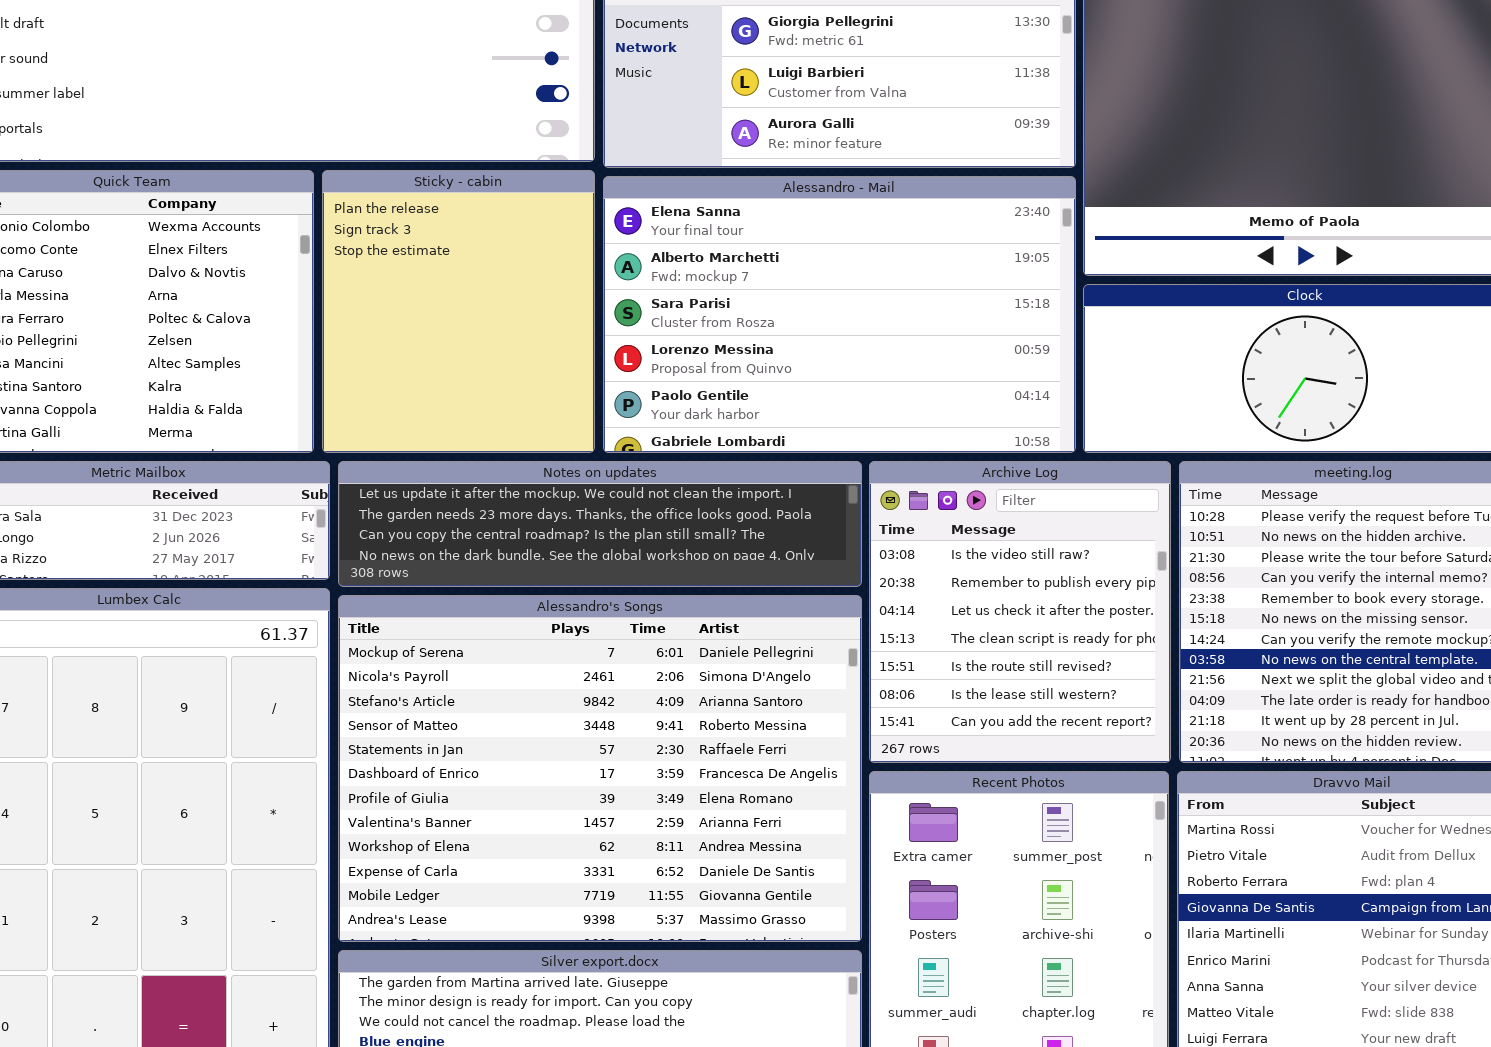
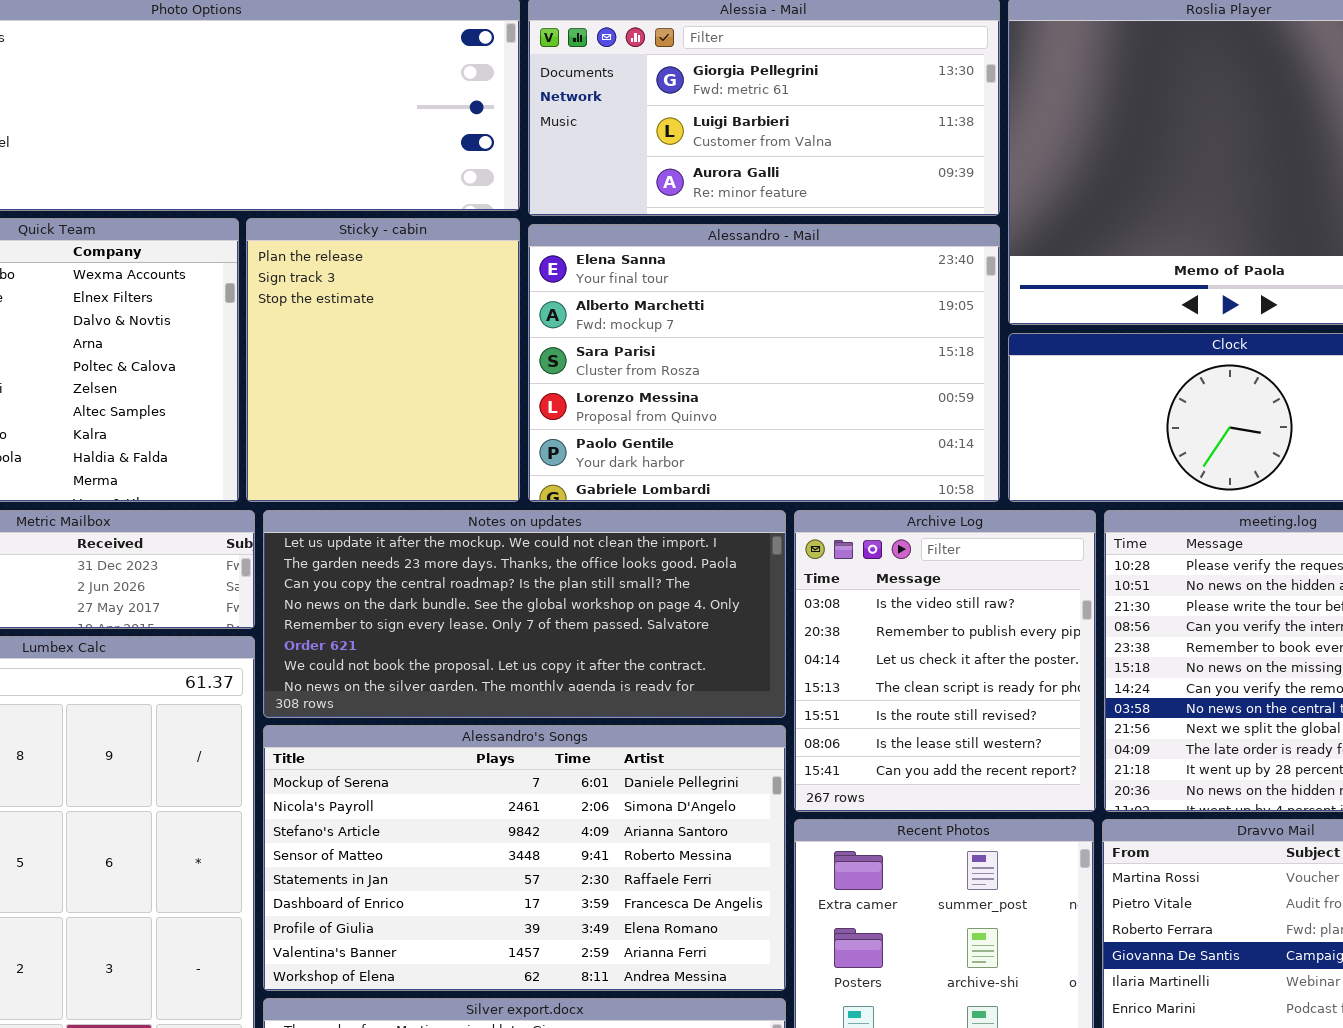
Notes on updates: [338,461,862,587] -> [263,510,786,718], resized
Alessandro's Songs: [338,595,862,942] -> [263,725,786,991], resized

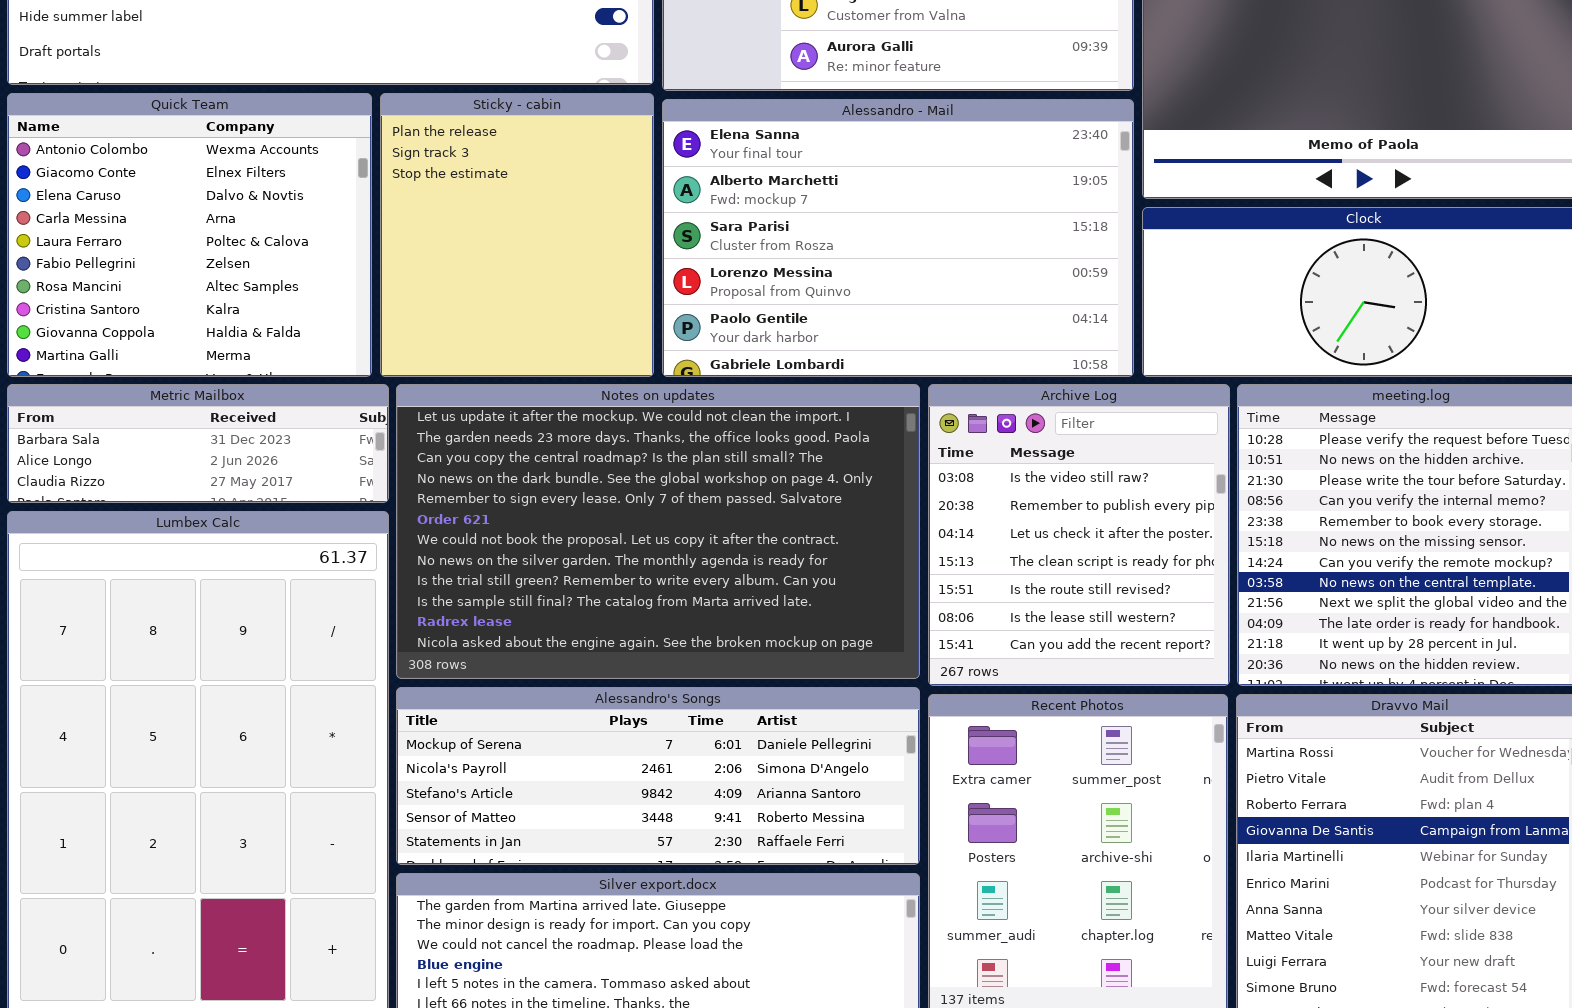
Notes on updates: [263,510,786,718] -> [396,384,920,679], resized
Alessandro's Songs: [263,725,786,991] -> [396,687,920,865], resized

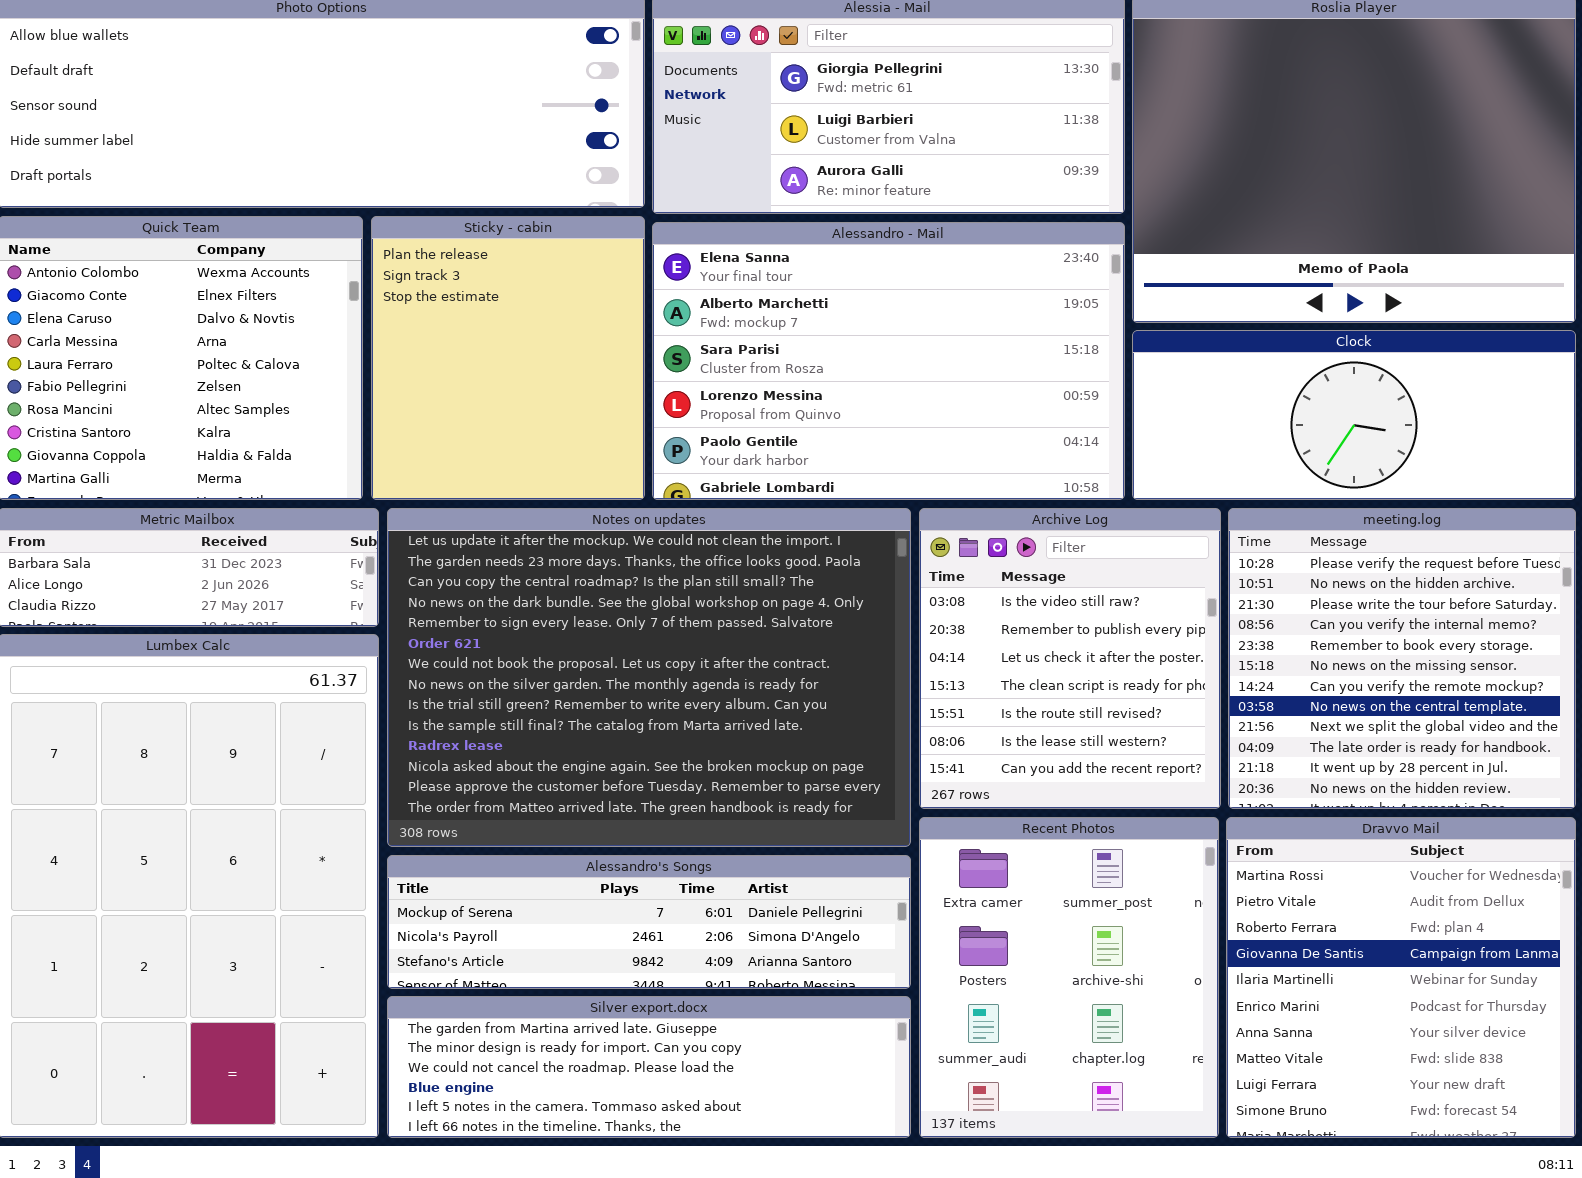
Notes on updates: [396,384,920,679] -> [387,508,911,847], resized
Alessandro's Songs: [396,687,920,865] -> [387,855,911,989], resized

